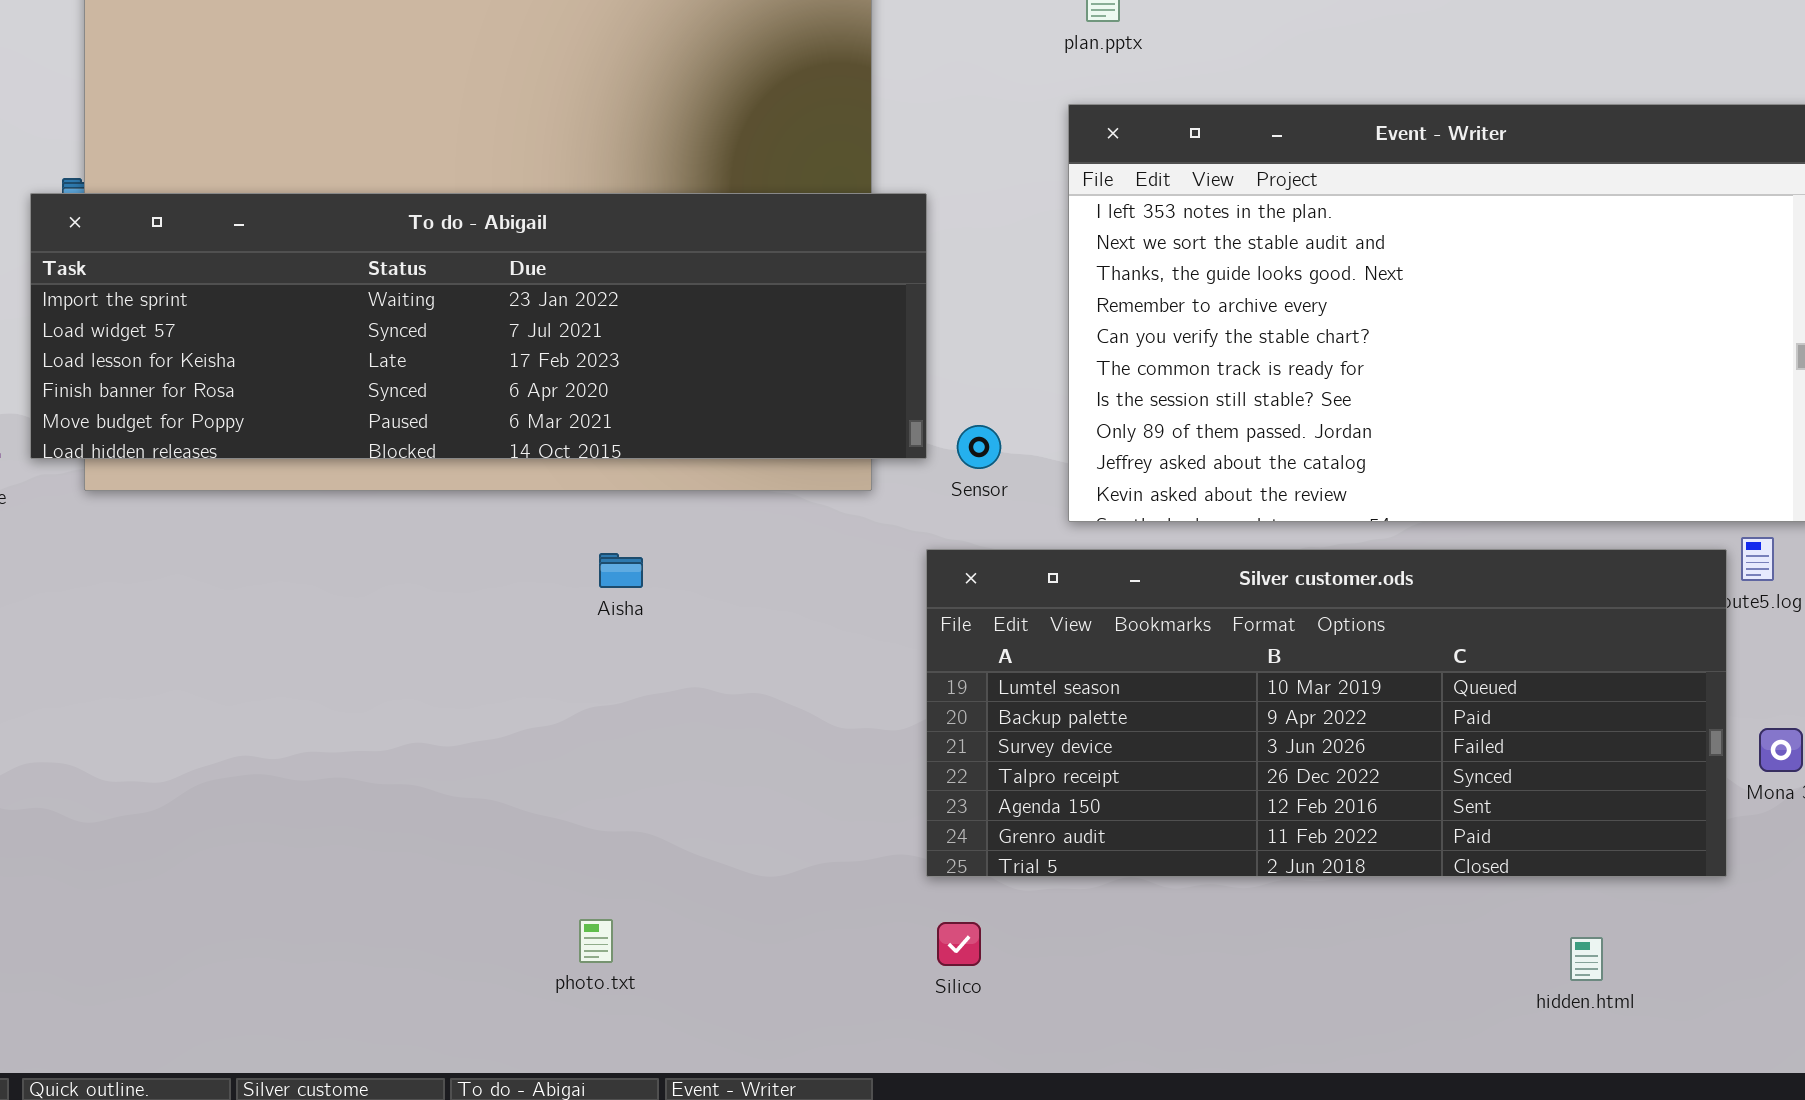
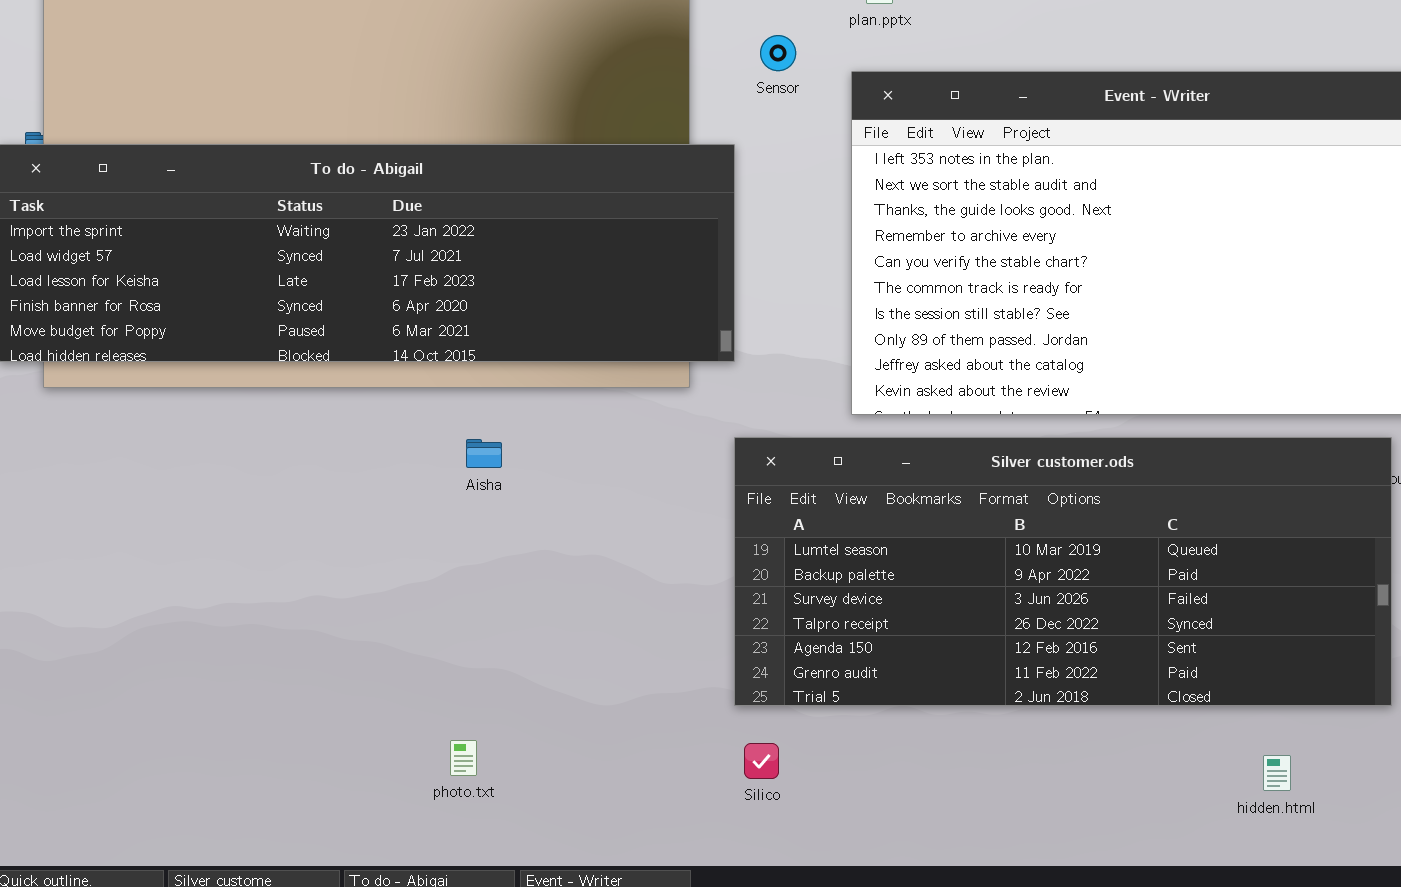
Sensor: [957,425,1001,469] -> [760,35,796,71], moved

